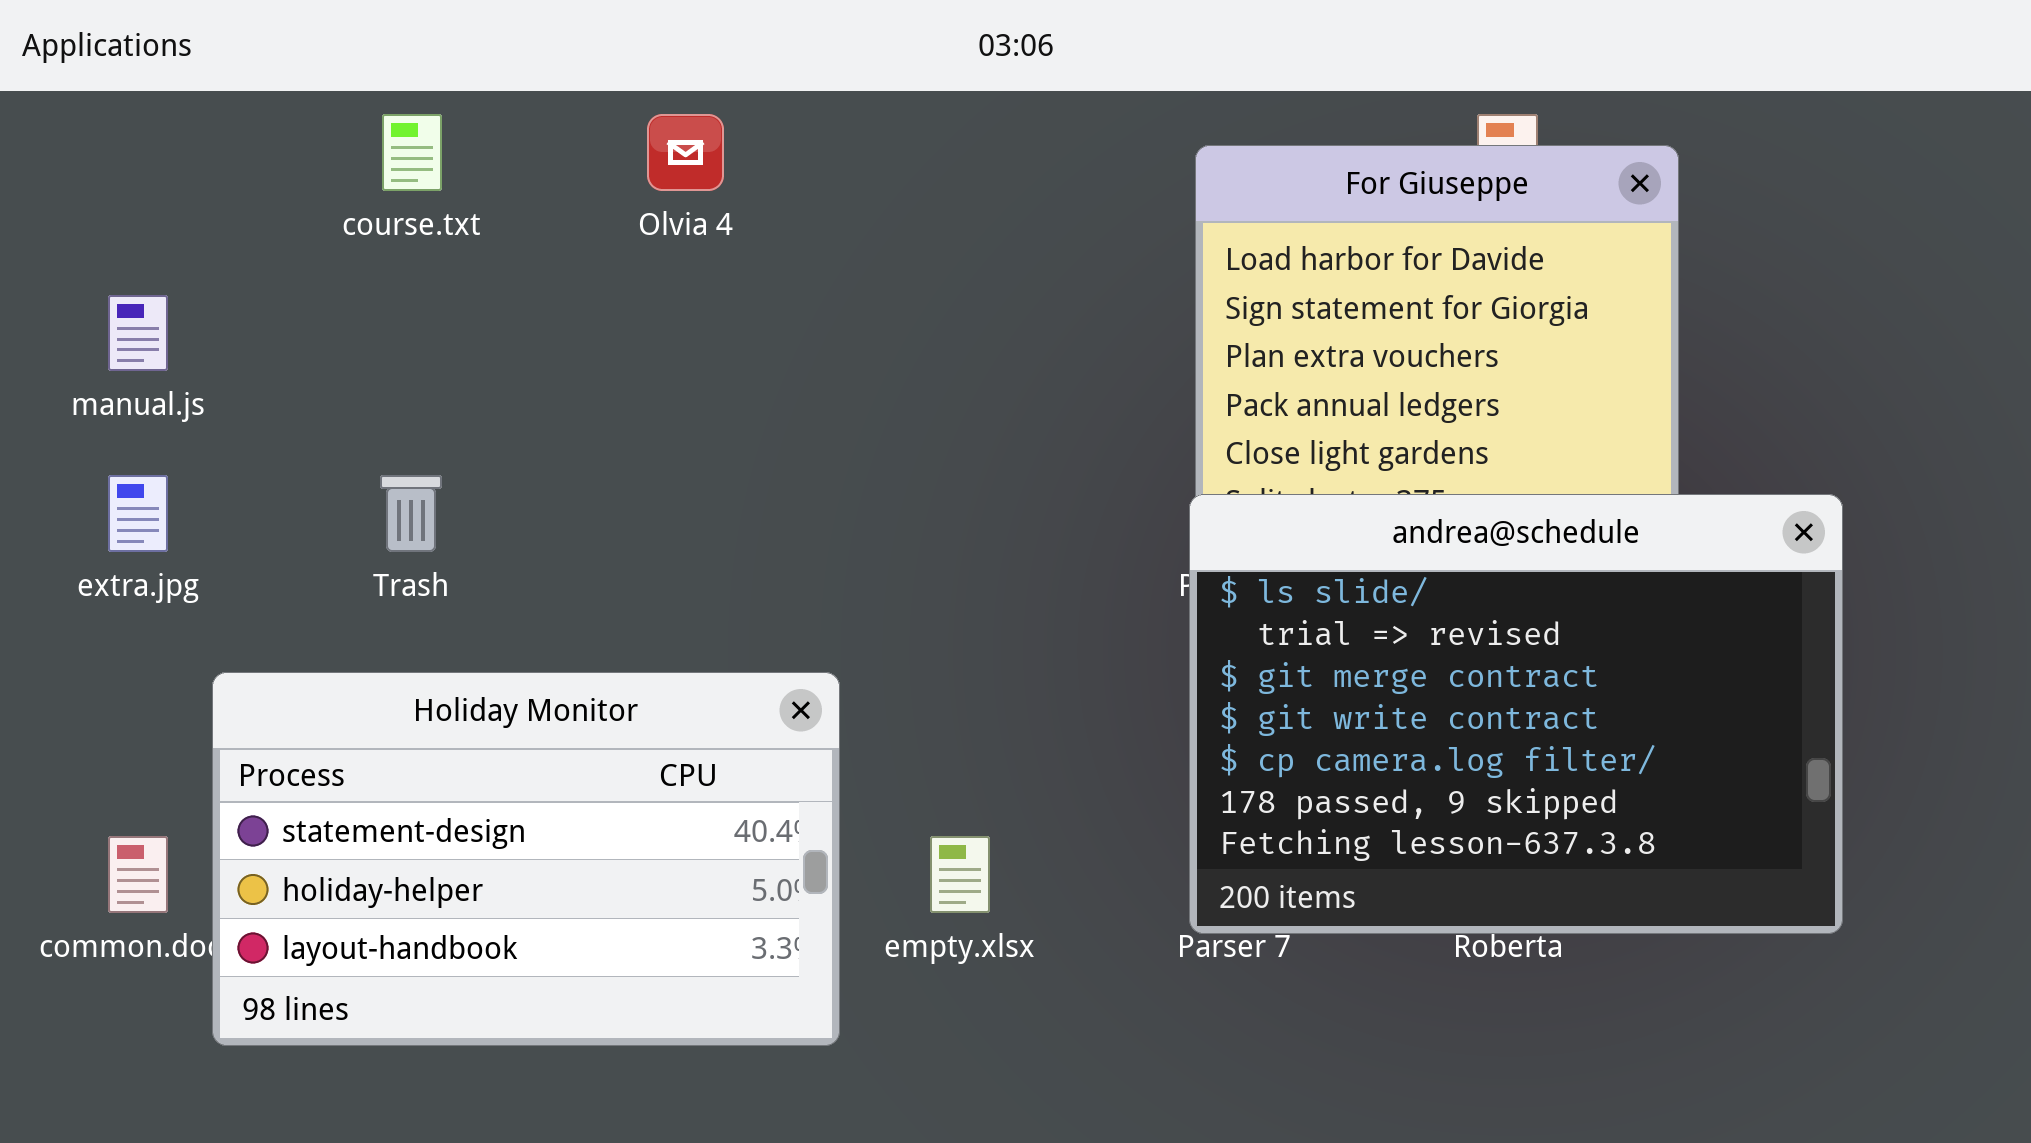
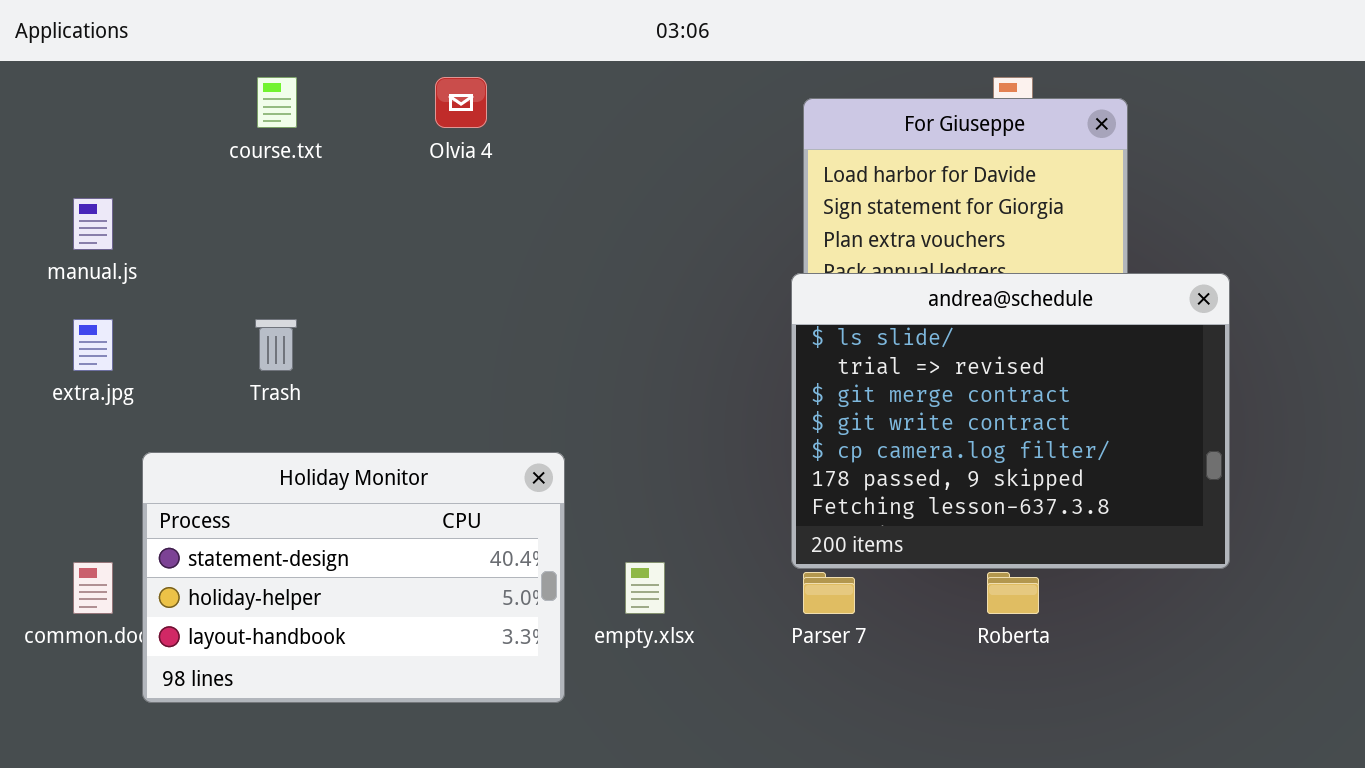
andrea@schedule: [1189,494,1843,934] -> [791,273,1230,569], moved

